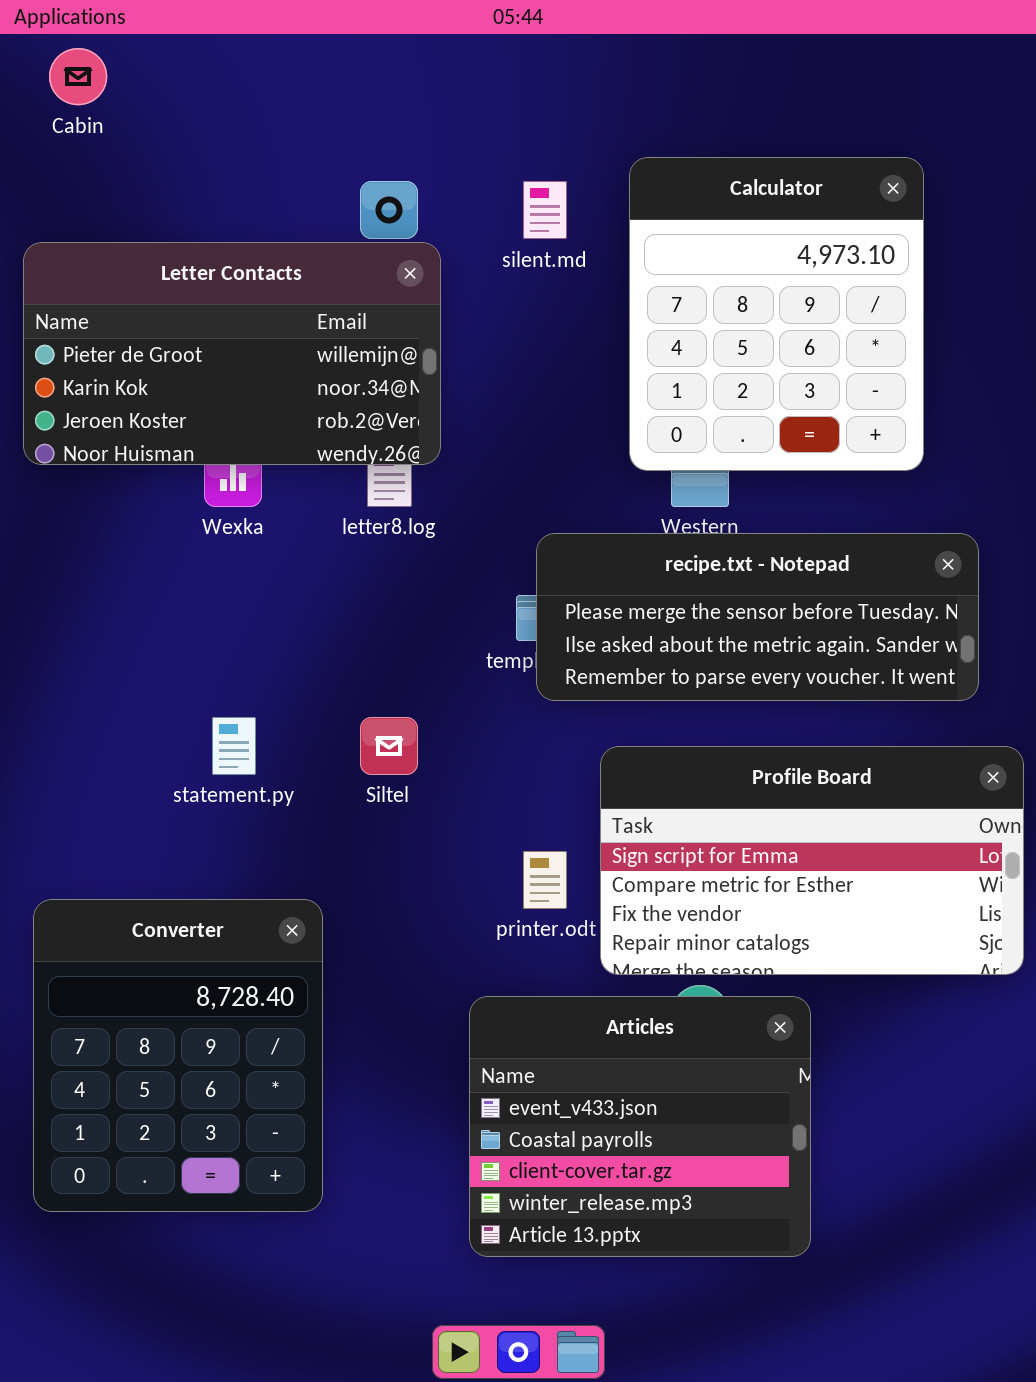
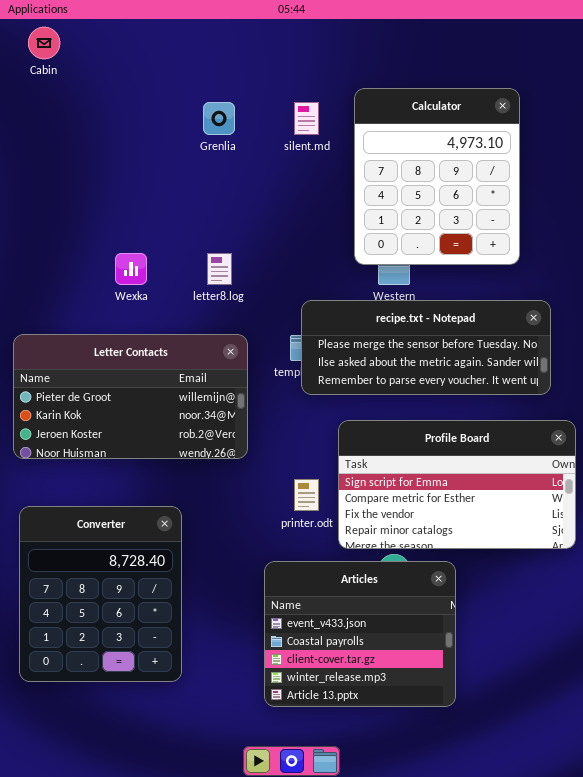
Letter Contacts: [23,242,441,465] -> [13,334,248,459], moved

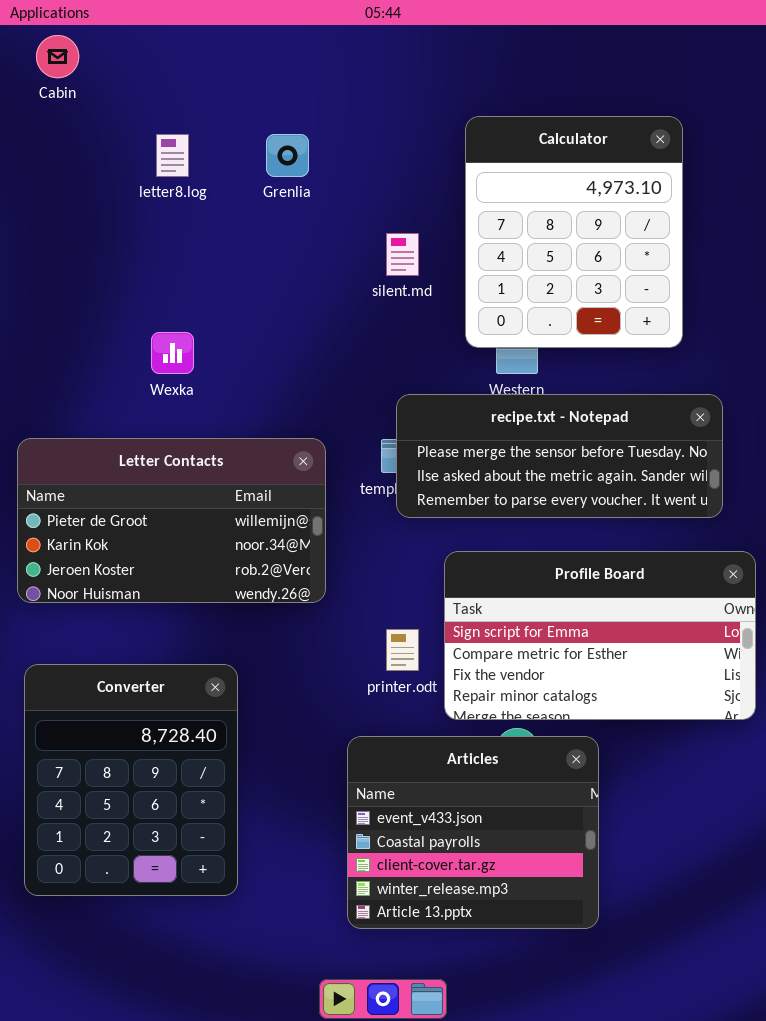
silent.md: [294,102,319,135] -> [386,233,419,276], moved
letter8.log: [207,253,232,285] -> [156,134,189,177], moved

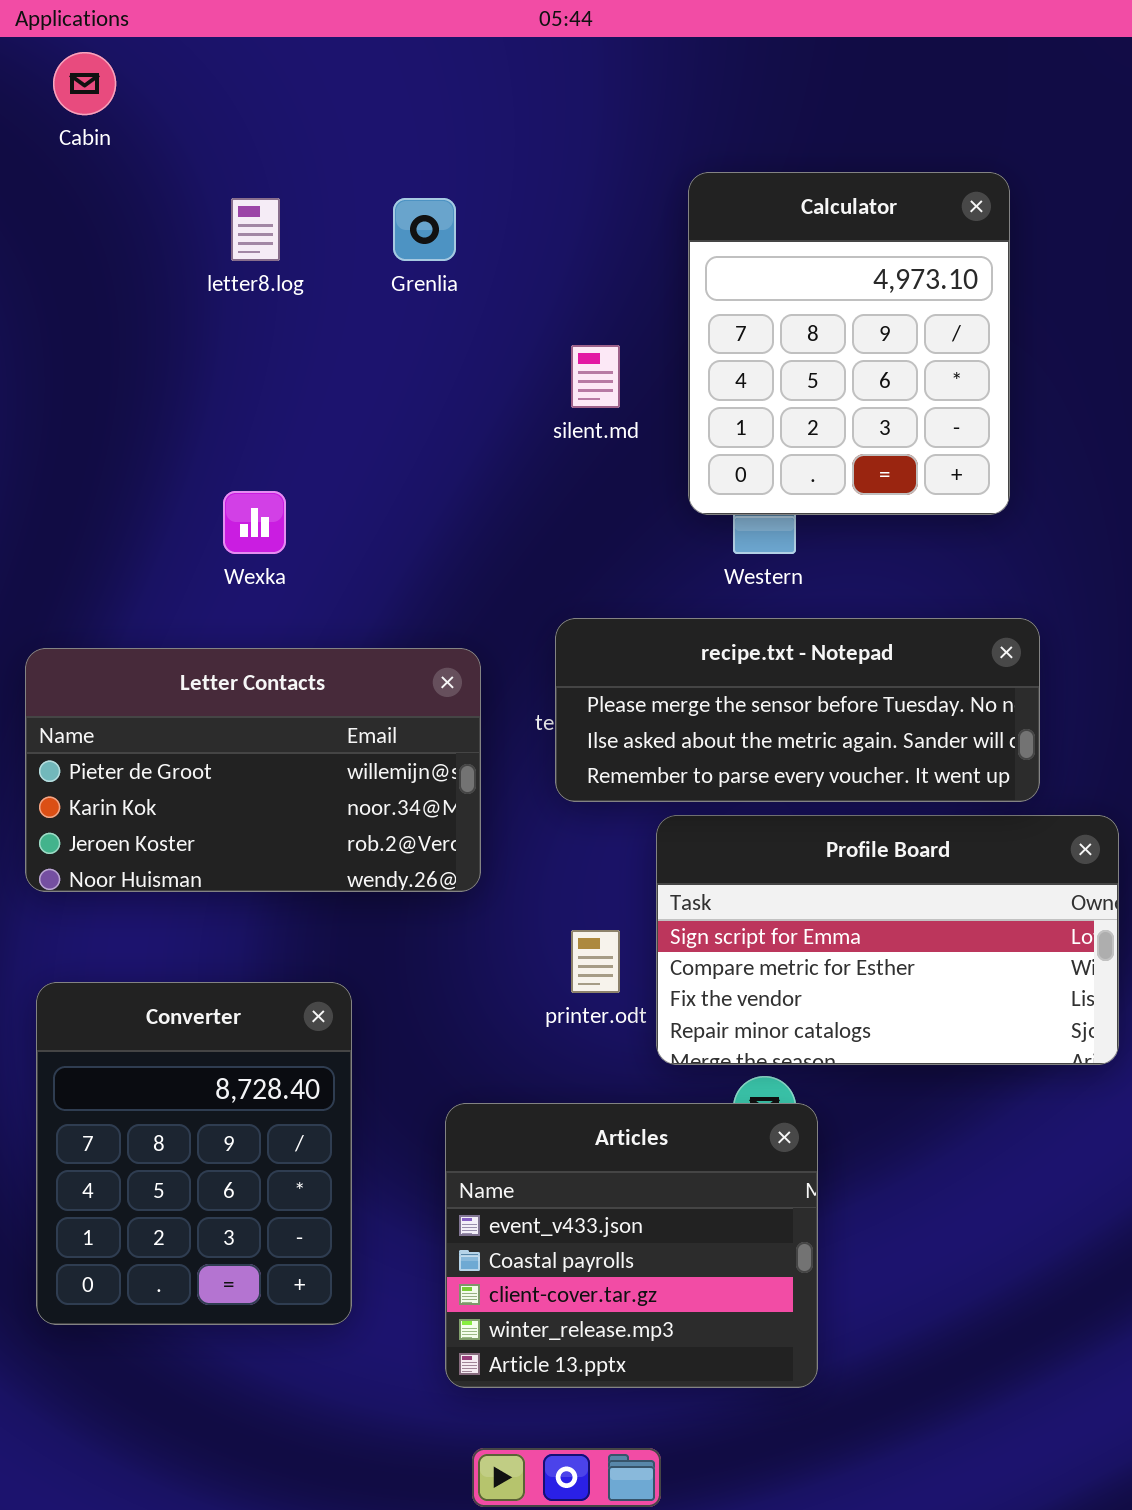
recipe.txt - Notepad: [396,394,723,518] -> [555,618,1040,802], moved
Articles: [347,736,599,929] -> [445,1103,818,1388], moved

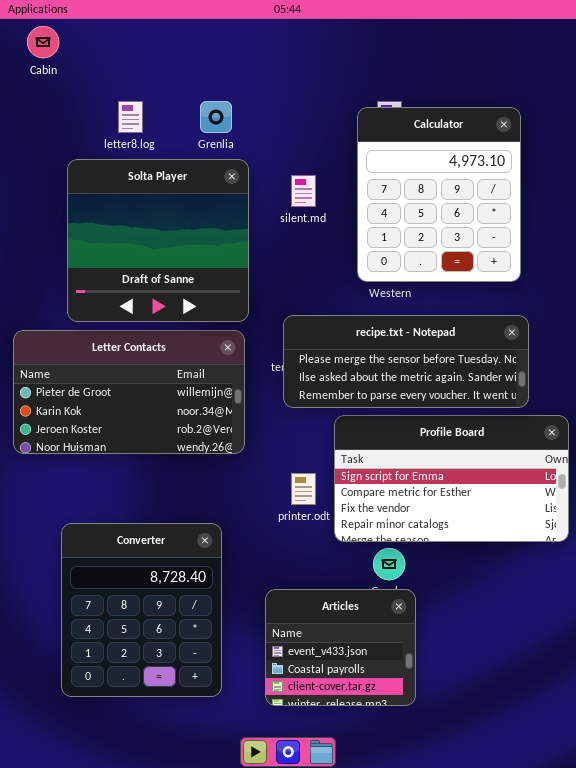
Calculator: [688,172,1010,515] -> [357,107,521,282], moved
Solta Player: none -> [67,159,249,322], opened
Converter: [36,982,352,1325] -> [61,523,222,697], moved
Articles: [445,1103,818,1388] -> [265,589,416,706], resized

